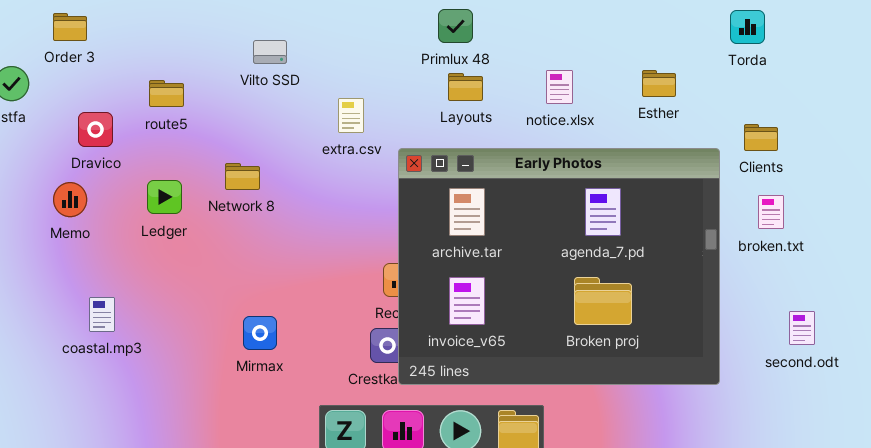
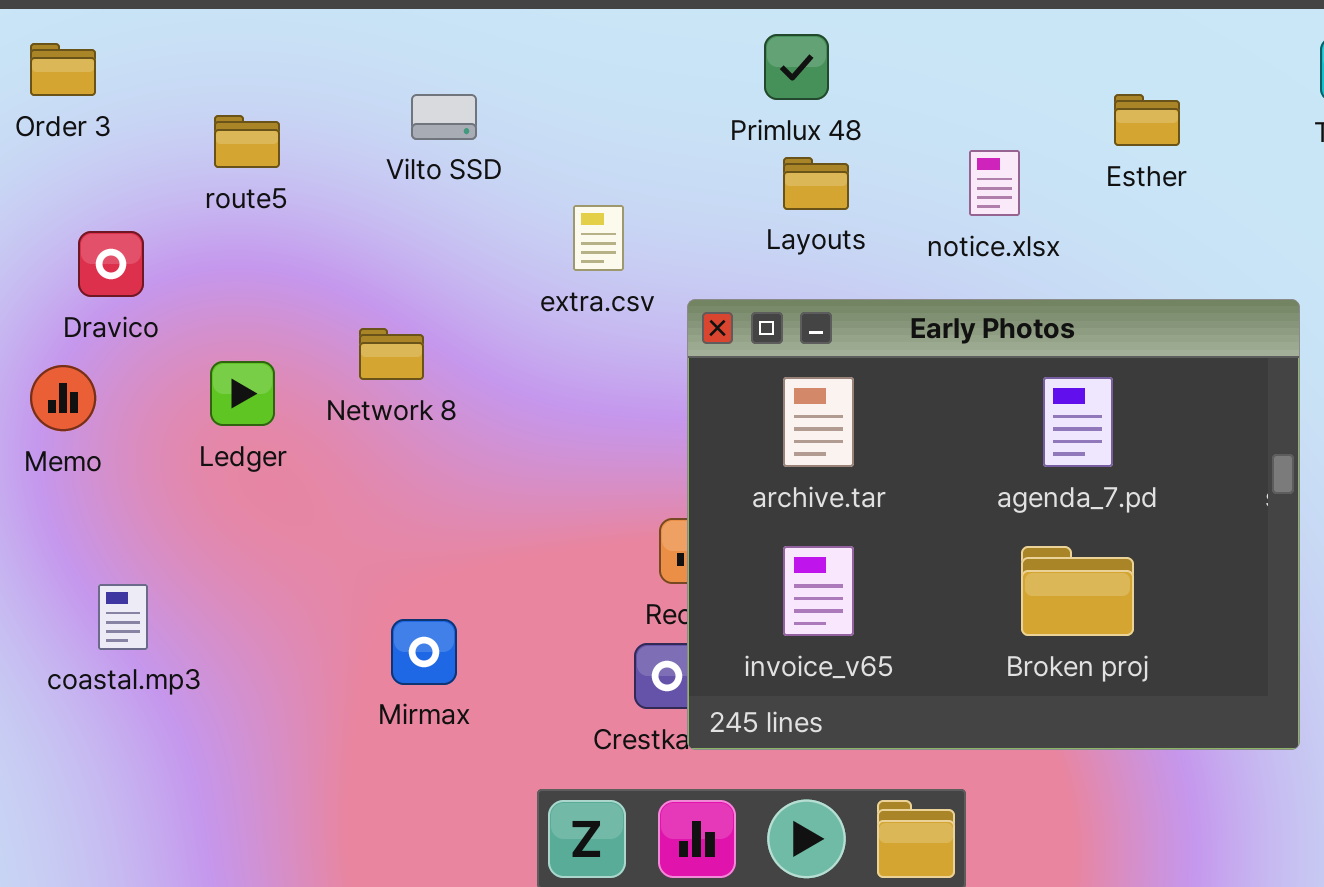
Esther: [642,70,676,97] -> [1114,94,1180,146], moved
route5: [149,80,184,107] -> [214,115,280,168], moved

